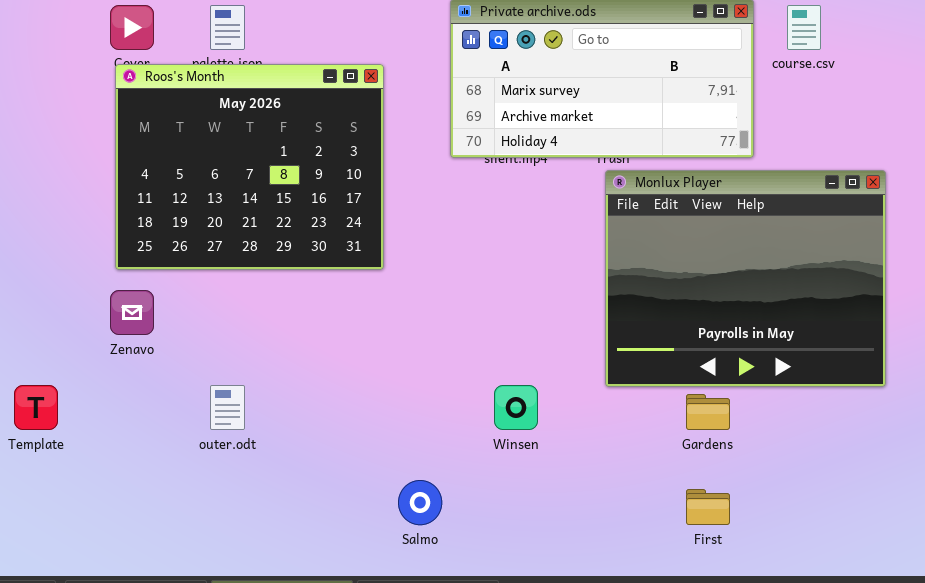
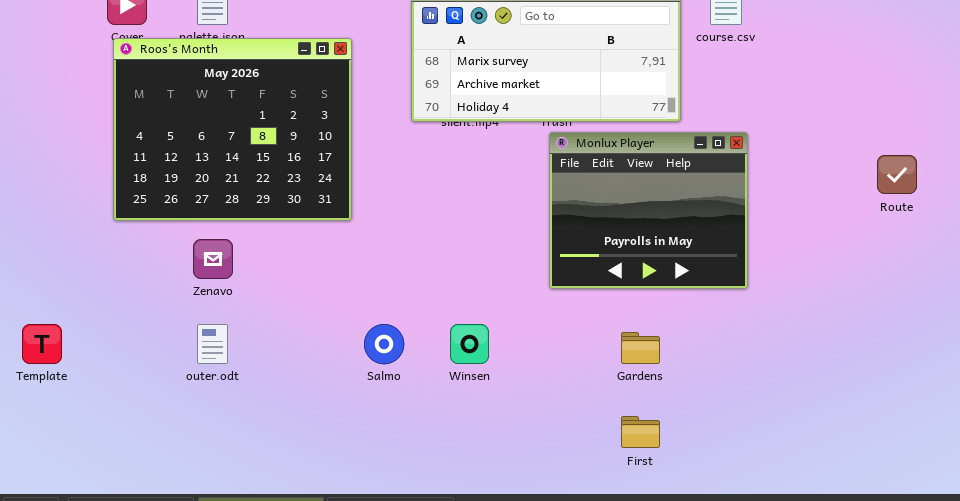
Monlux Player: [605,170,886,387] -> [549,132,748,289], resized
Zenavo: [110,290,154,335] -> [193,239,233,279], moved
Salmo: [398,480,442,525] -> [364,324,404,364], moved

